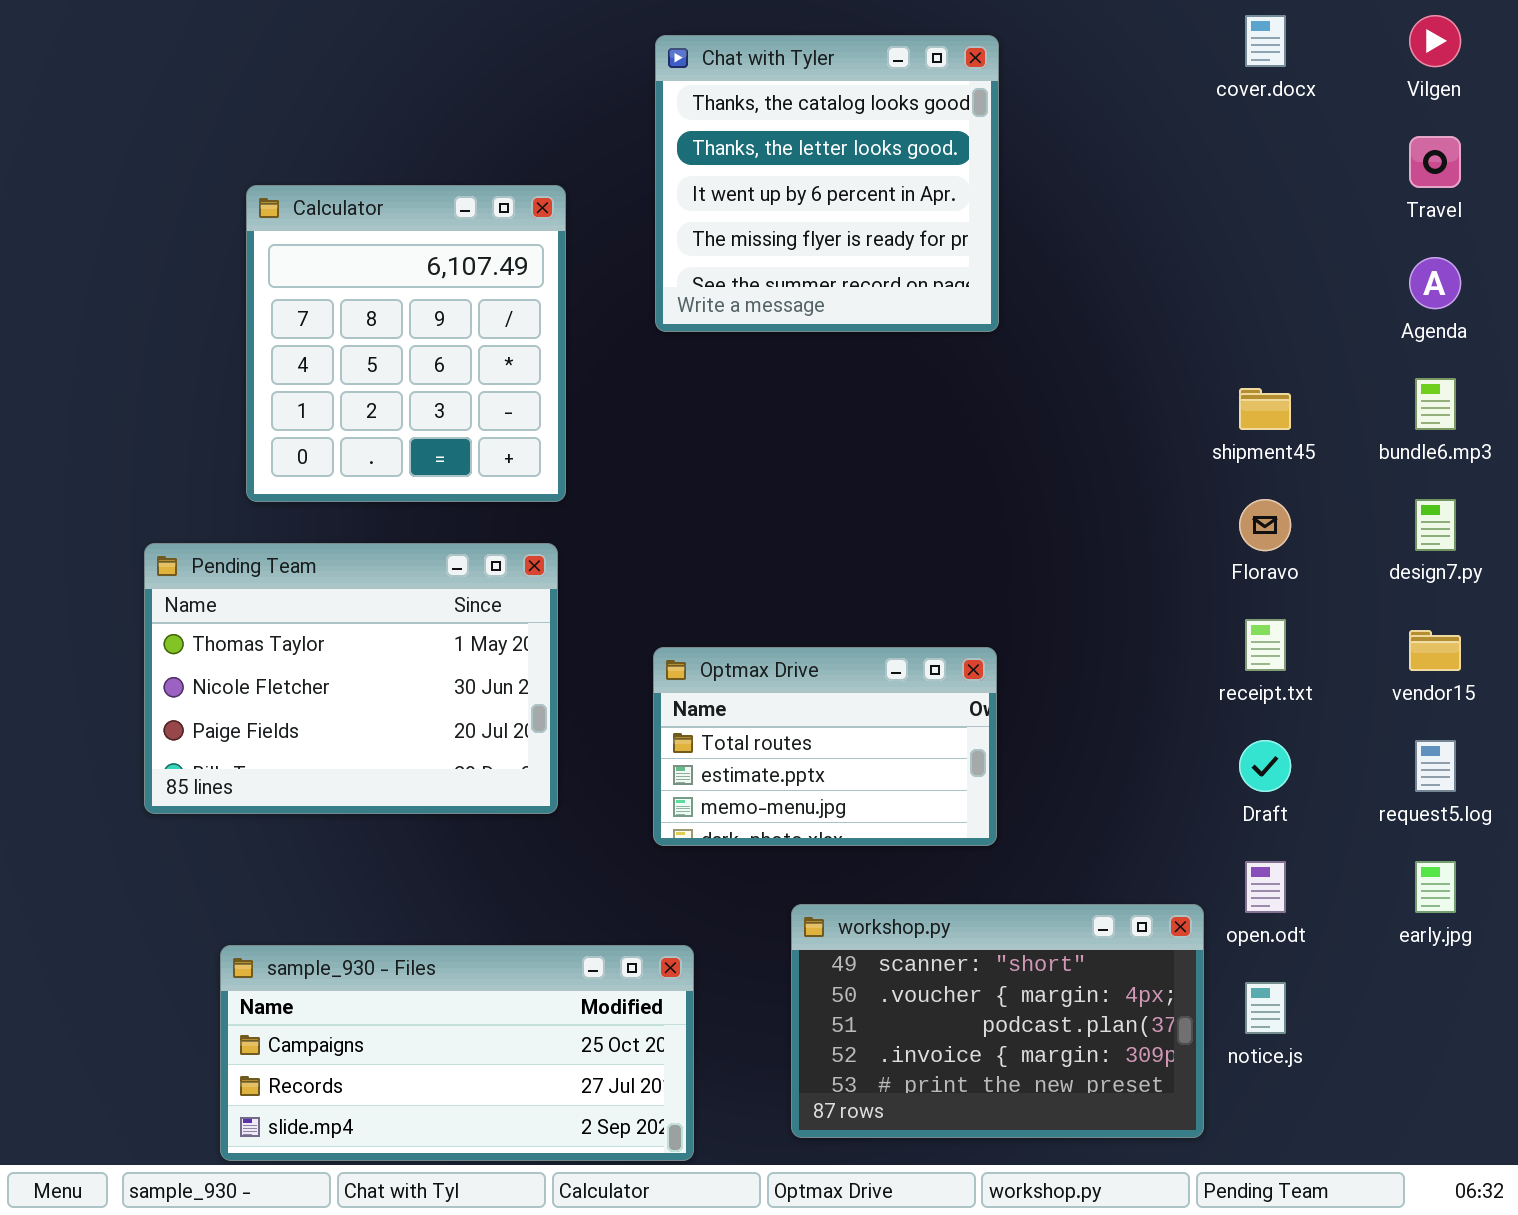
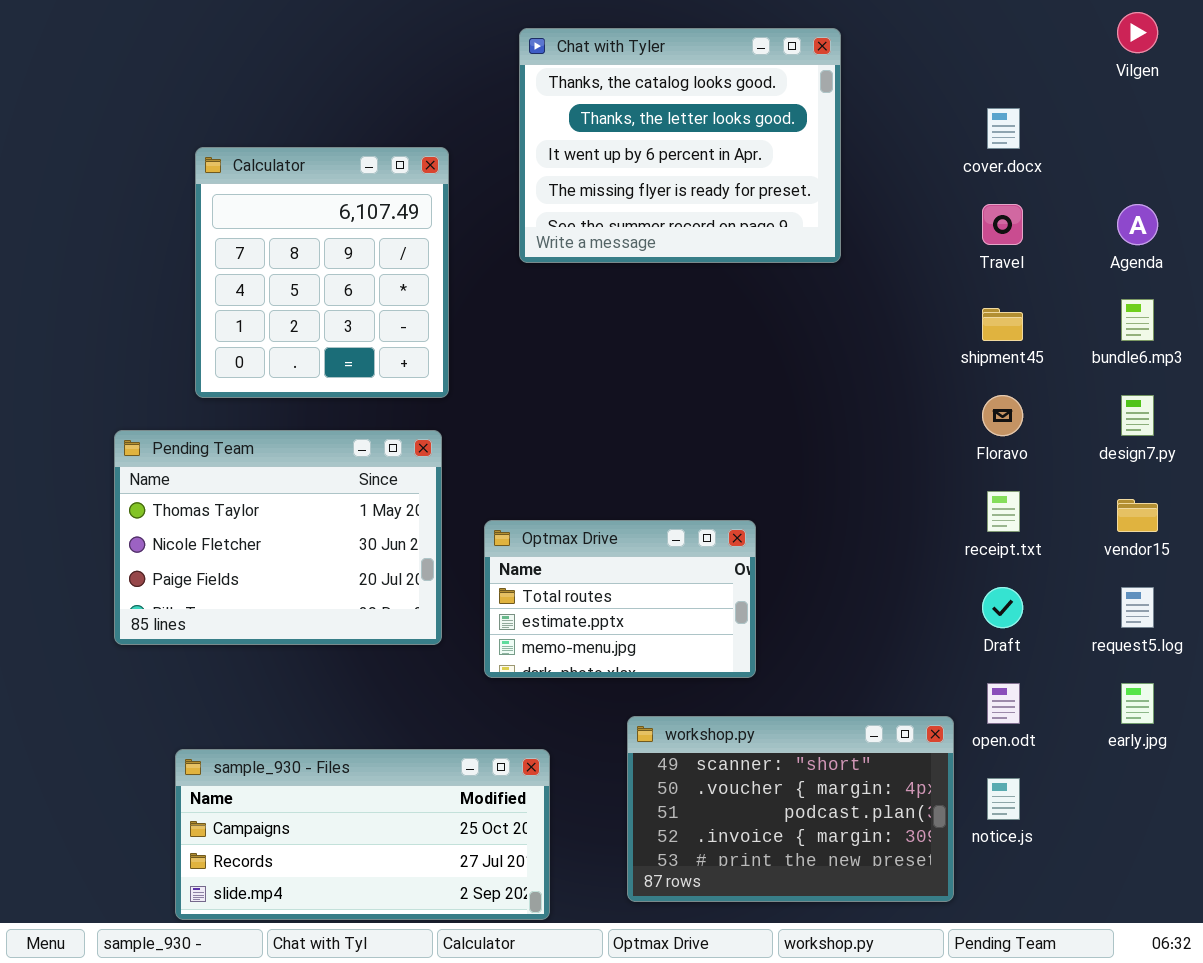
cover.docx: [1245,15,1286,67] -> [987,108,1020,149], moved
Chat with Tyler: [655,35,999,332] -> [519,28,841,263], resized
Travel: [1409,136,1461,188] -> [982,204,1023,245], moved
Optmax Drive: [653,647,997,846] -> [484,520,756,678], moved

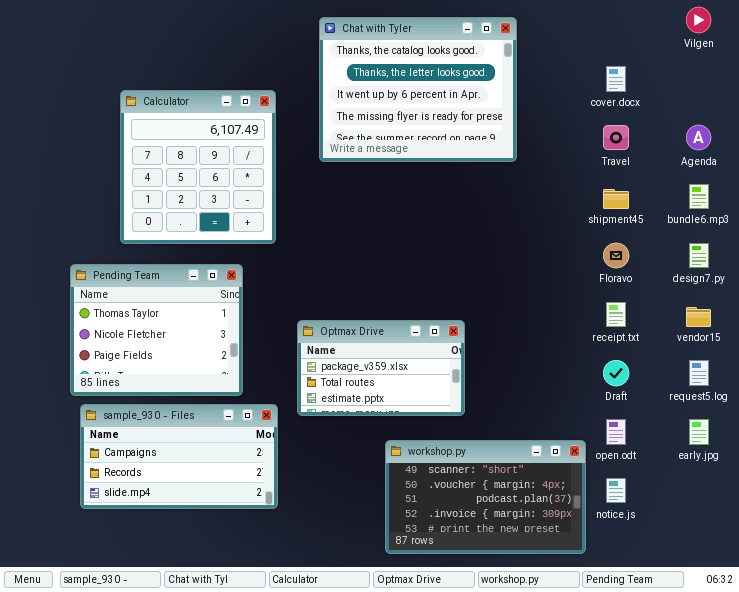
Pending Team: [114,430,442,645] -> [70,264,243,396], resized
Optmax Drive: [484,520,756,678] -> [297,320,465,416], scrolled up 1 row
sample_930 - Files: [175,749,550,920] -> [80,404,278,509], moved, resized

